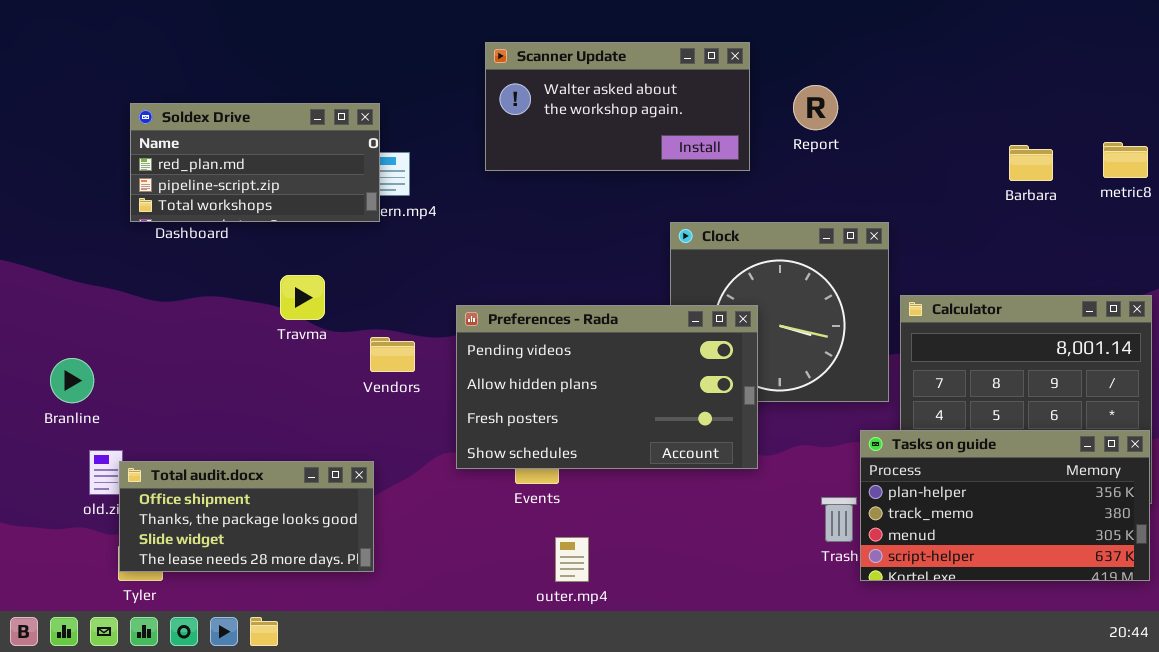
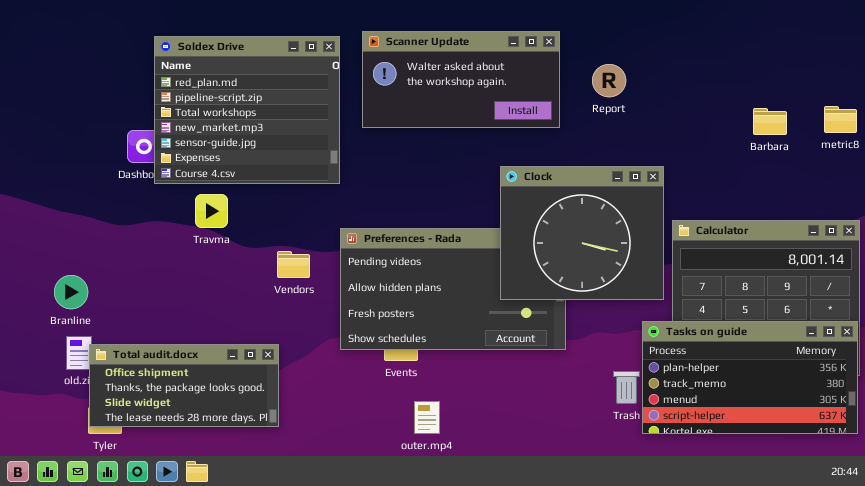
Soldex Drive: [130,103,380,222] -> [154,36,340,184], moved, resized
Clock: [670,222,889,402] -> [500,166,664,300], raised
Travma: [280,275,325,320] -> [195,194,228,228], moved
Branline: [50,358,94,403] -> [54,275,88,309], moved

